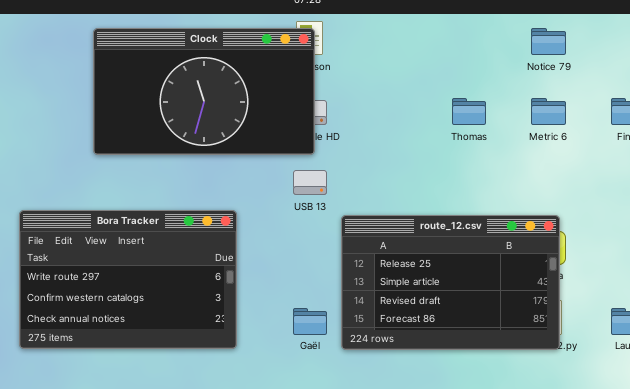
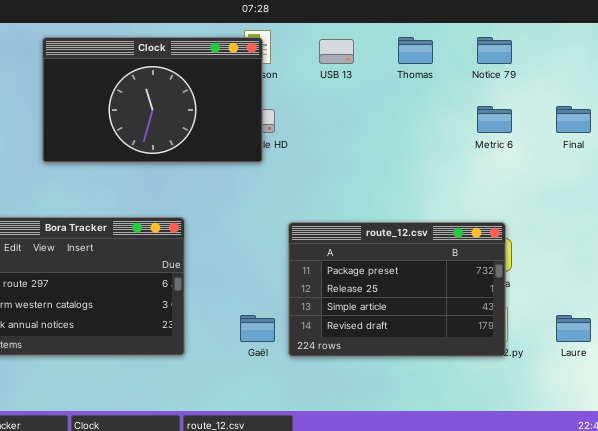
Thomas: [452,98,486,125] -> [398,37,433,64], moved
USB 13: [293,170,327,195] -> [319,39,354,64], moved
route_12.csv: [341,215,560,350] -> [288,222,506,357], scrolled up 1 row

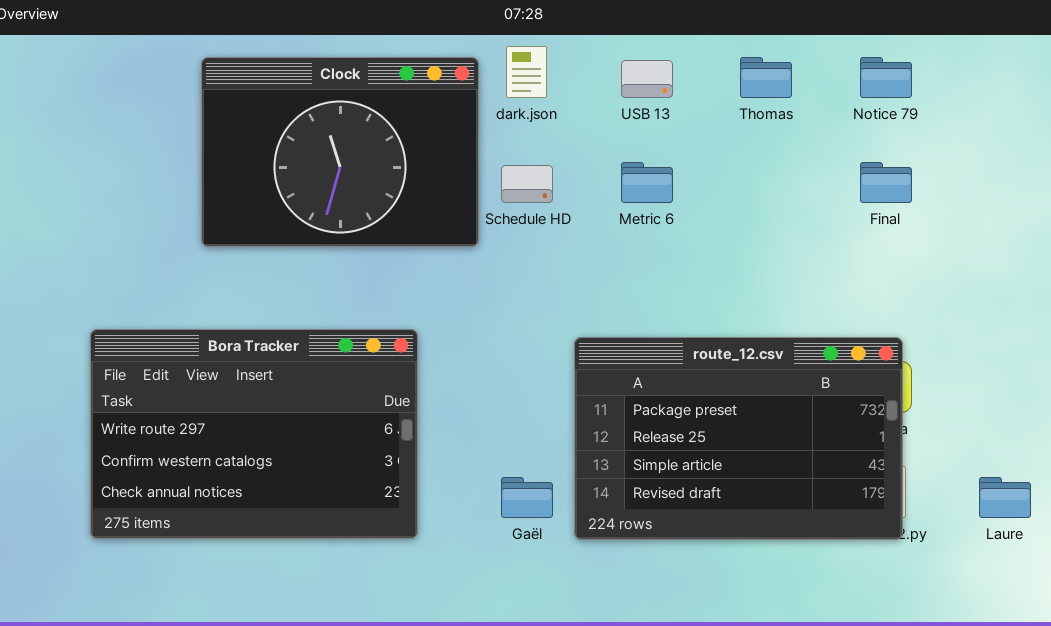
Clock: [42,37,263,163] -> [201,57,479,247], resized
Metric 6: [477,106,512,133] -> [621,162,673,203], moved
Final: [556,106,591,133] -> [860,162,912,203], moved

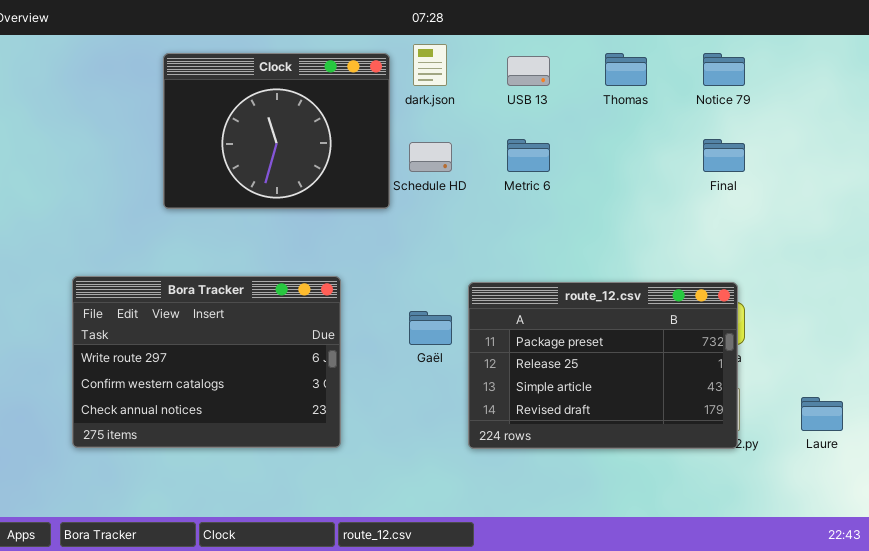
Gaël: [501,477,553,518] -> [409,311,452,345], moved

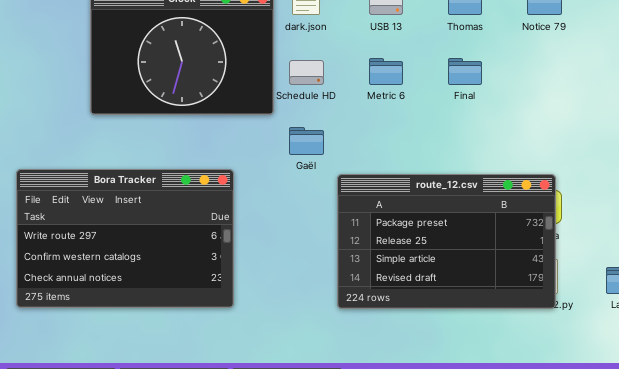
Final: [703,139,745,172] -> [448,58,482,85], moved
Gaël: [409,311,452,345] -> [289,127,324,155], moved

